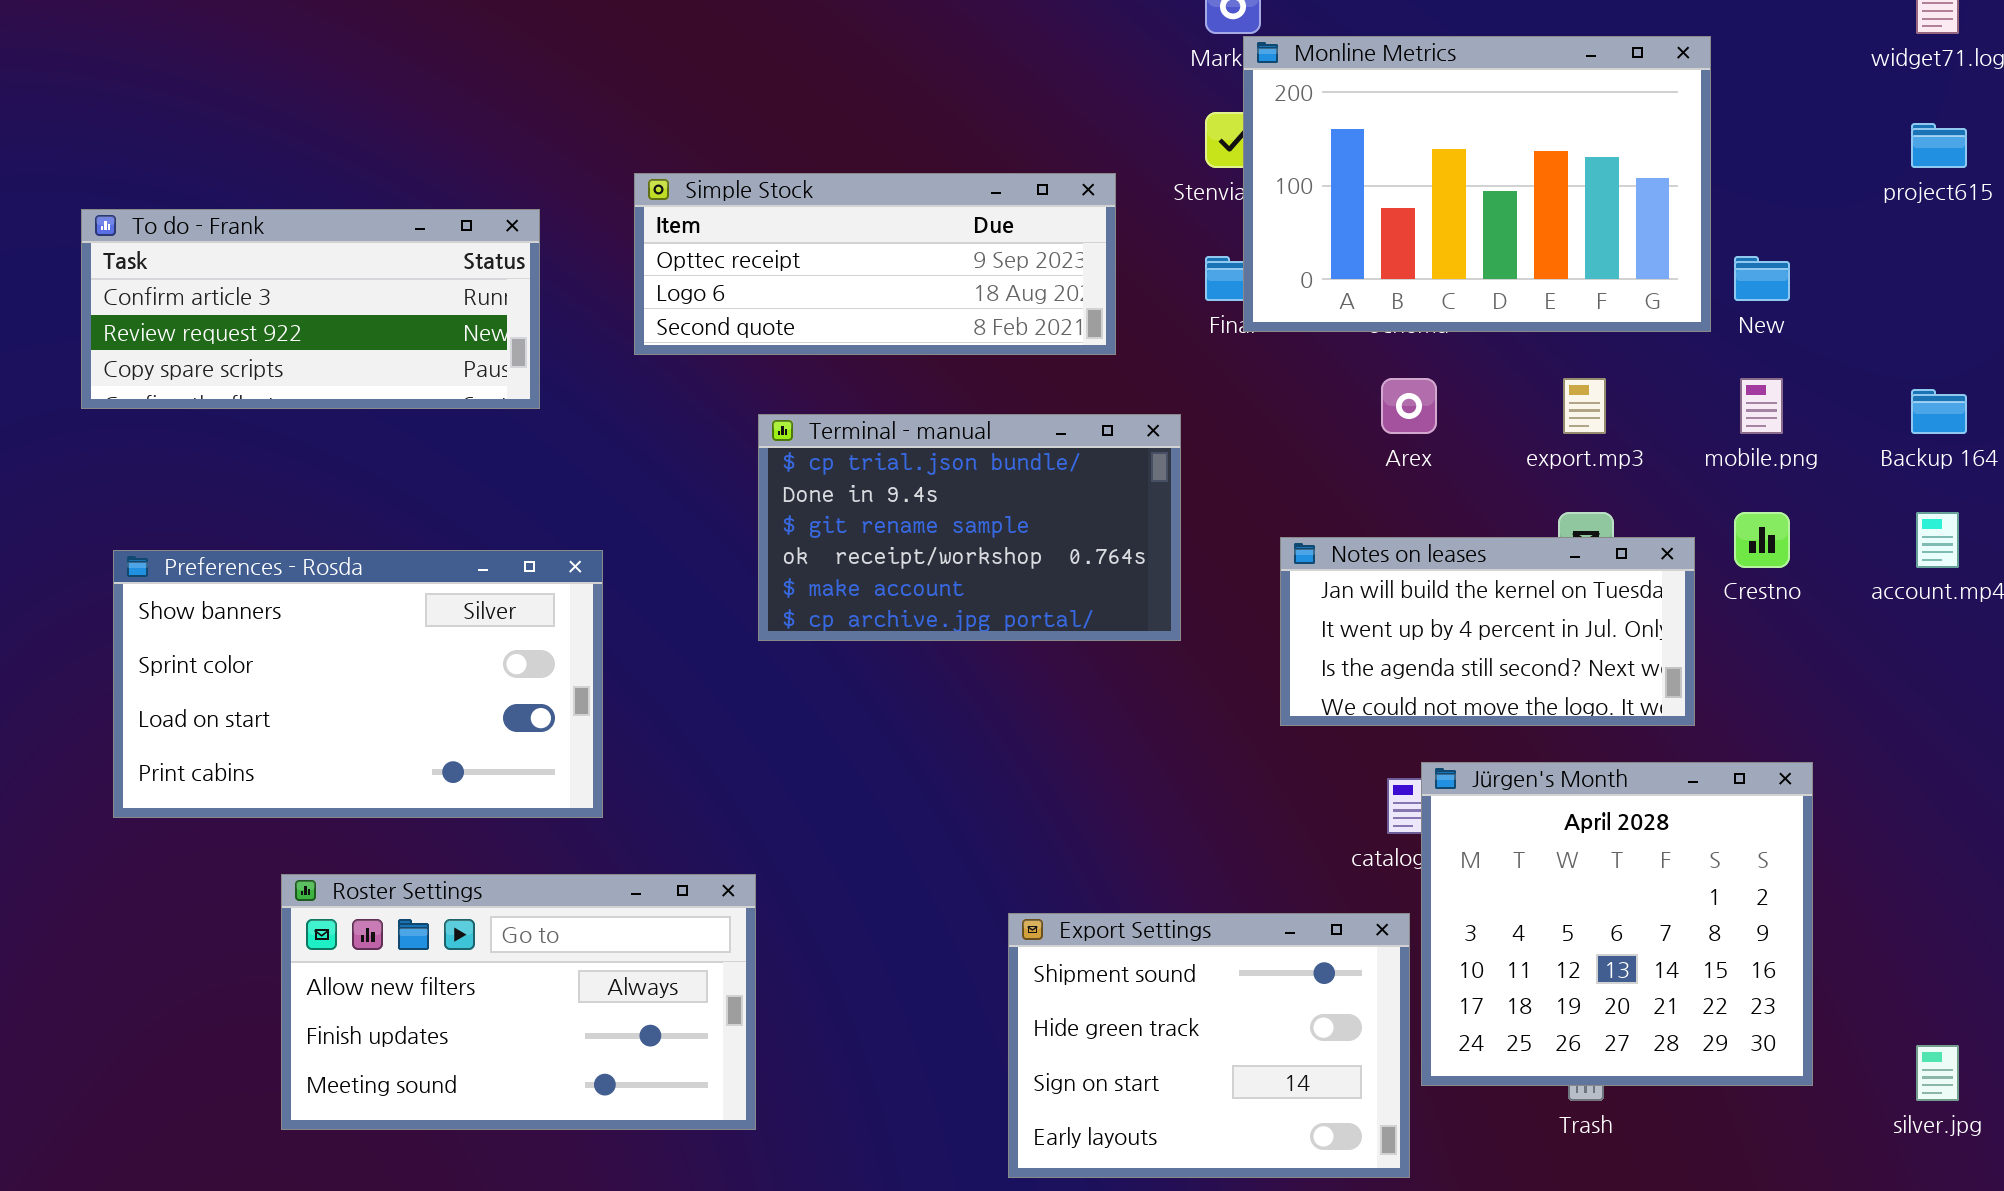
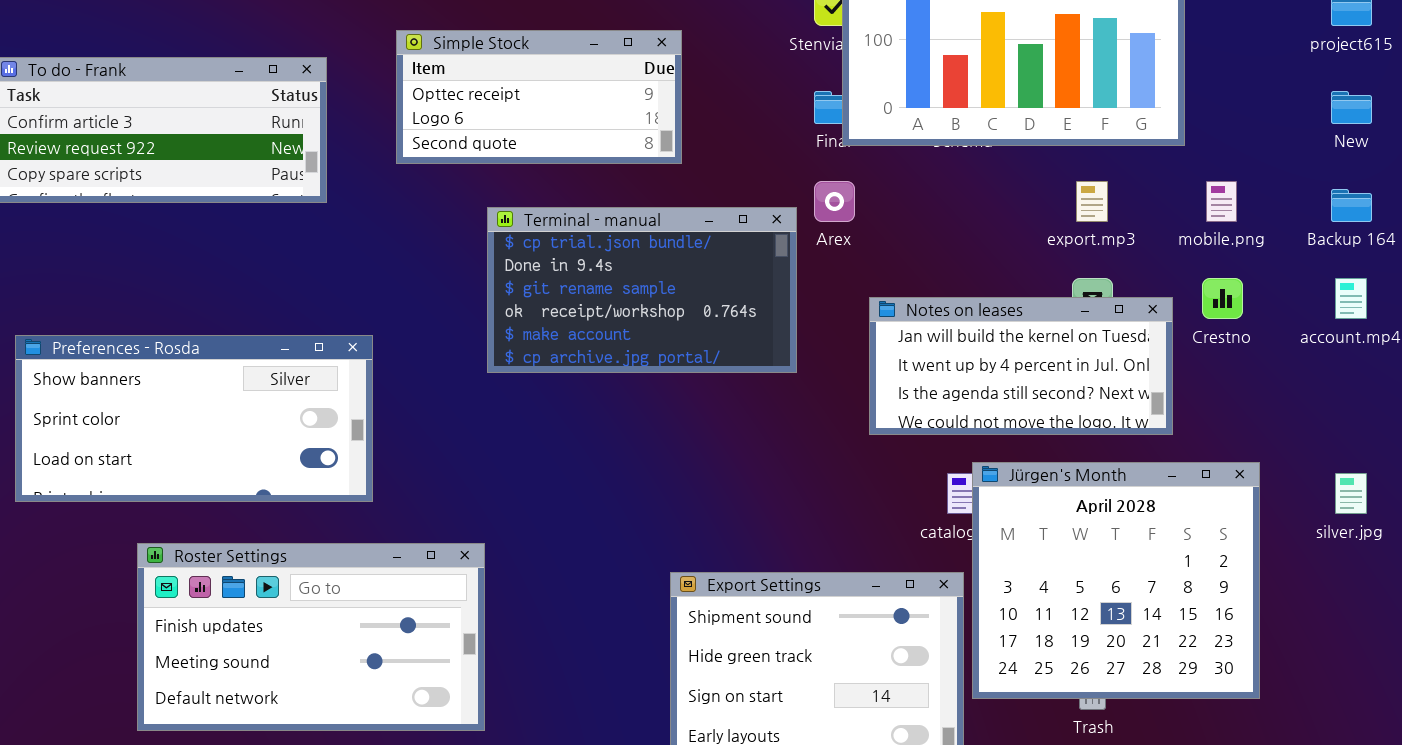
Simple Stock: [634,173,1116,355] -> [396,30,682,164], resized
New: [1734,256,1790,301] -> [1331,91,1372,124], moved
Arex: [1381,378,1437,434] -> [814,181,855,222], moved
Preferences - Rosda: [113,550,603,818] -> [15,335,373,502], resized
Roster Settings: [281,874,756,1130] -> [137,543,485,731], scrolled down 1 row
silver.jpg: [1916,1045,1959,1101] -> [1335,473,1367,514], moved

